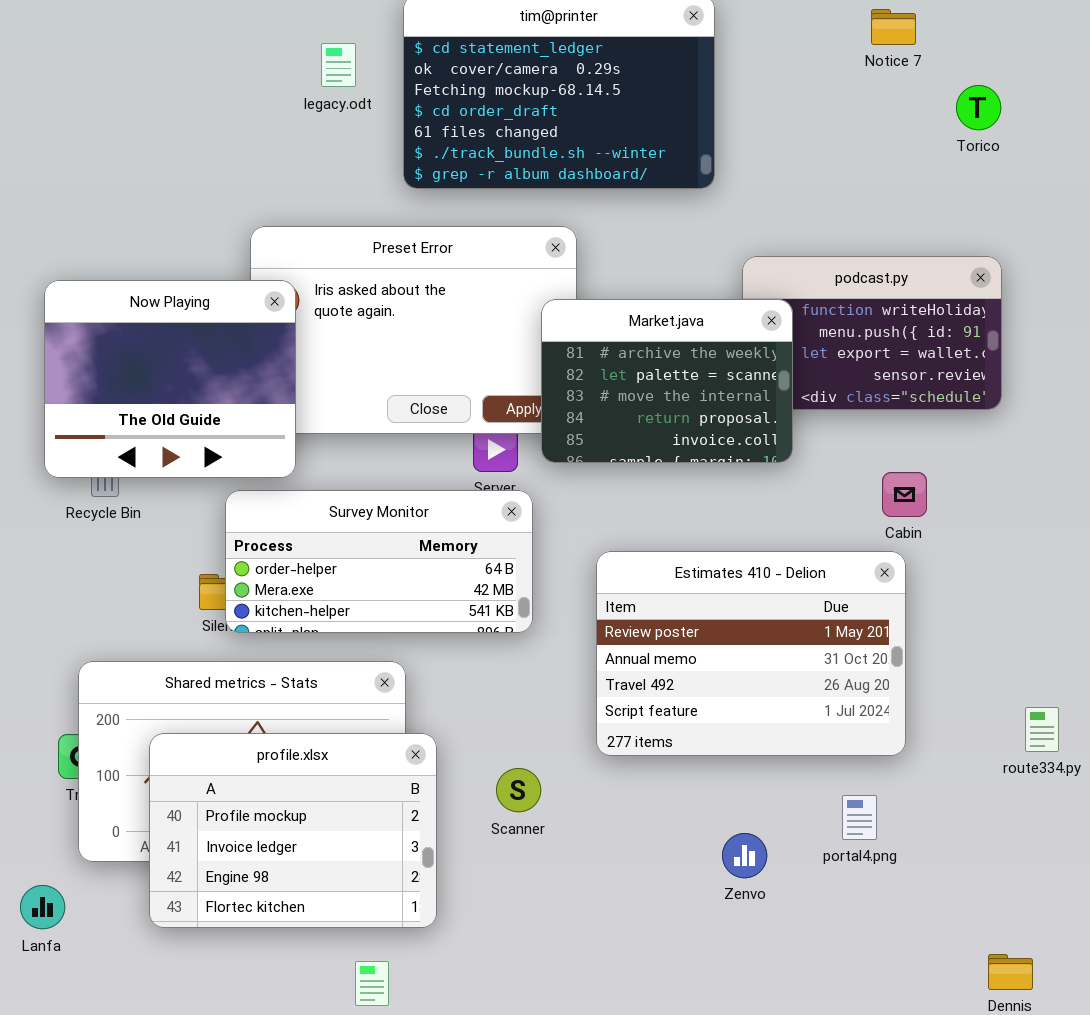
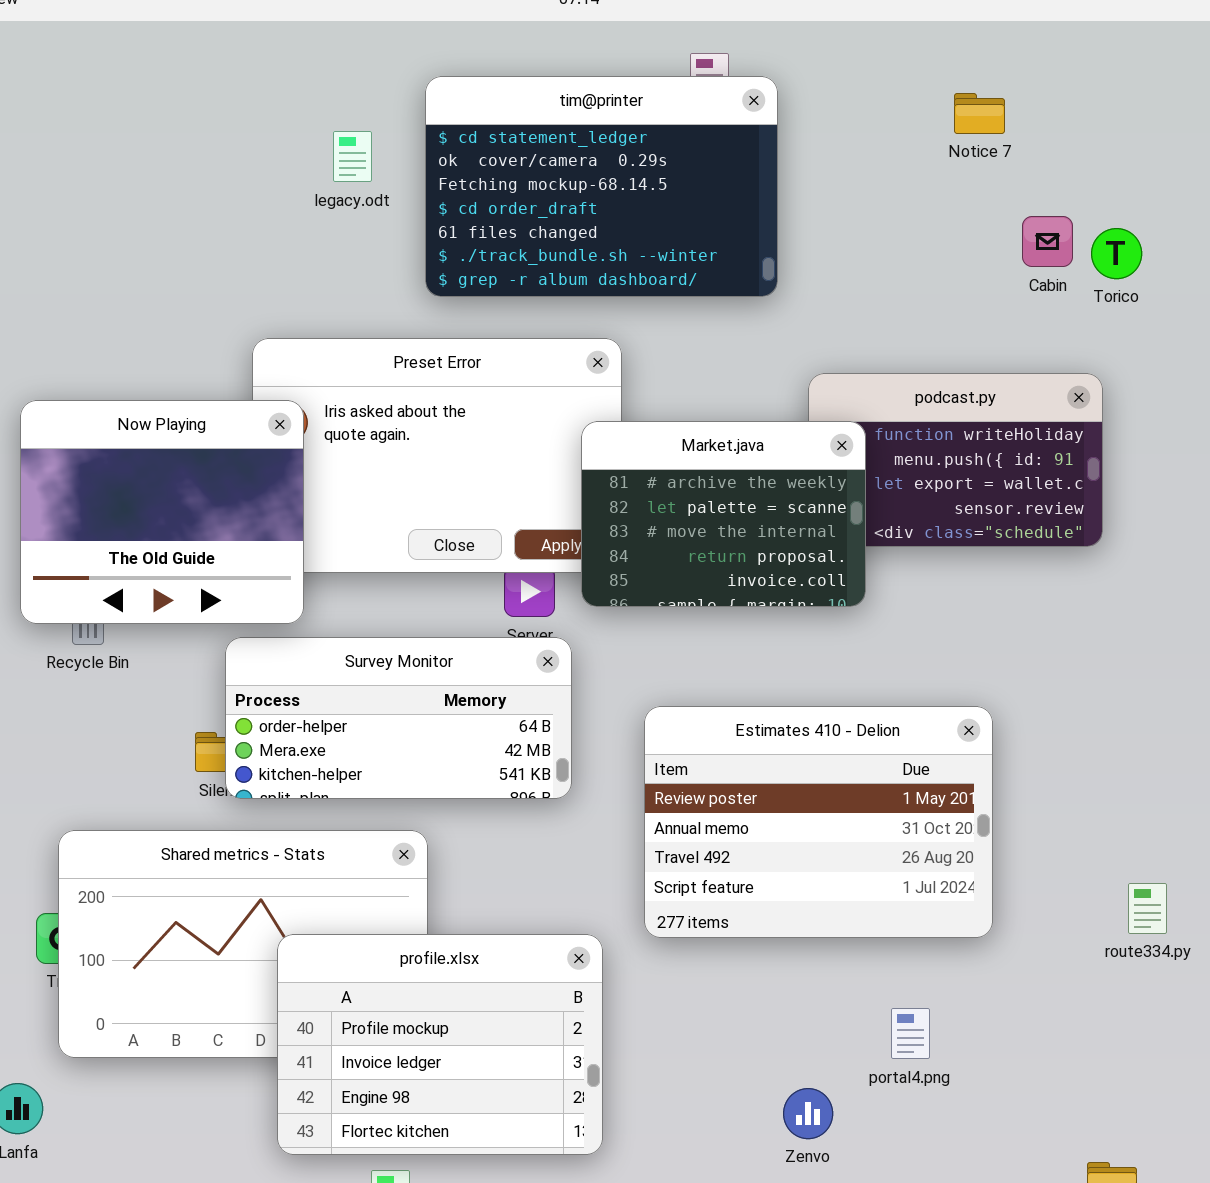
Torico: [956,85,1001,130] -> [1091,228,1142,279], moved
Cabin: [882,472,927,517] -> [1022,216,1073,267], moved
profile.xlsx: [149,733,437,928] -> [277,934,603,1155], moved
portal4.png: [842,795,877,840] -> [891,1008,930,1059], moved
Zenvo: [722,833,767,878] -> [783,1088,833,1139], moved

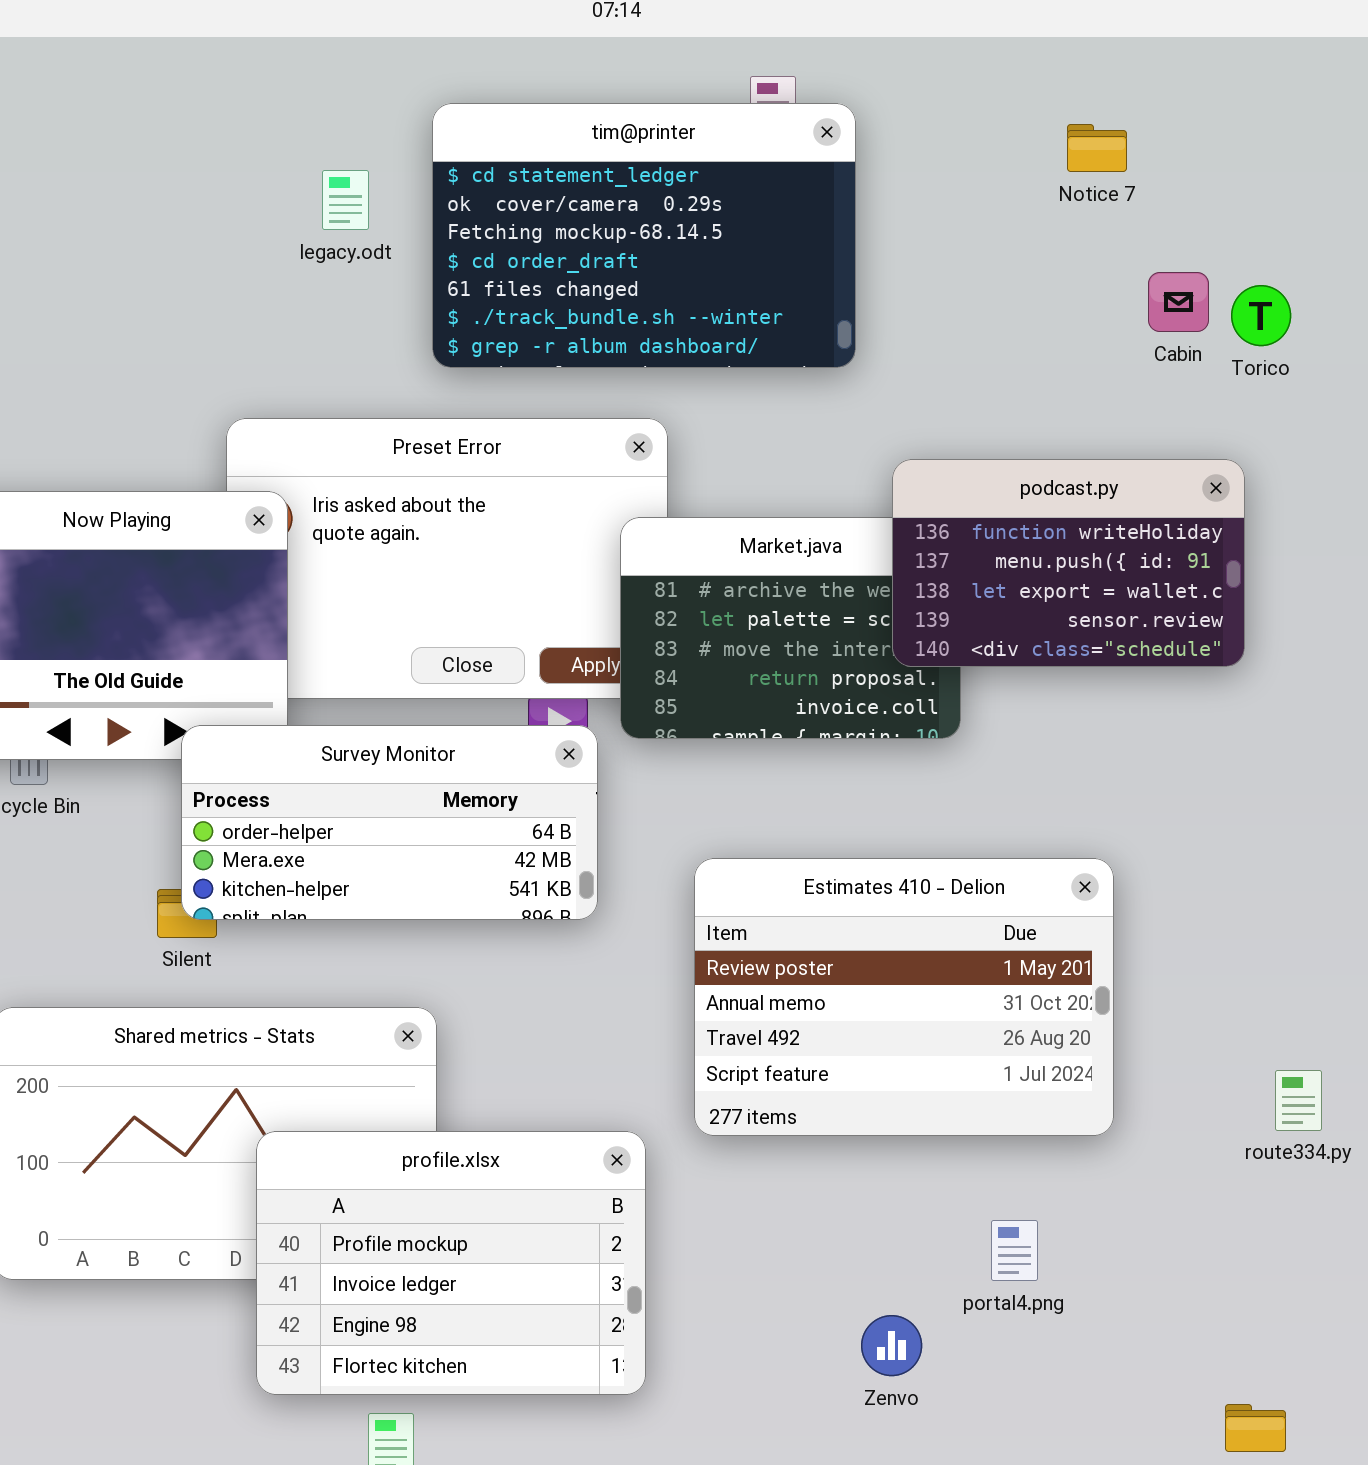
podcast.py: [808,373,1103,547] -> [892,459,1245,667], raised
Survey Monitor: [225,637,572,799] -> [181,725,598,920], moved

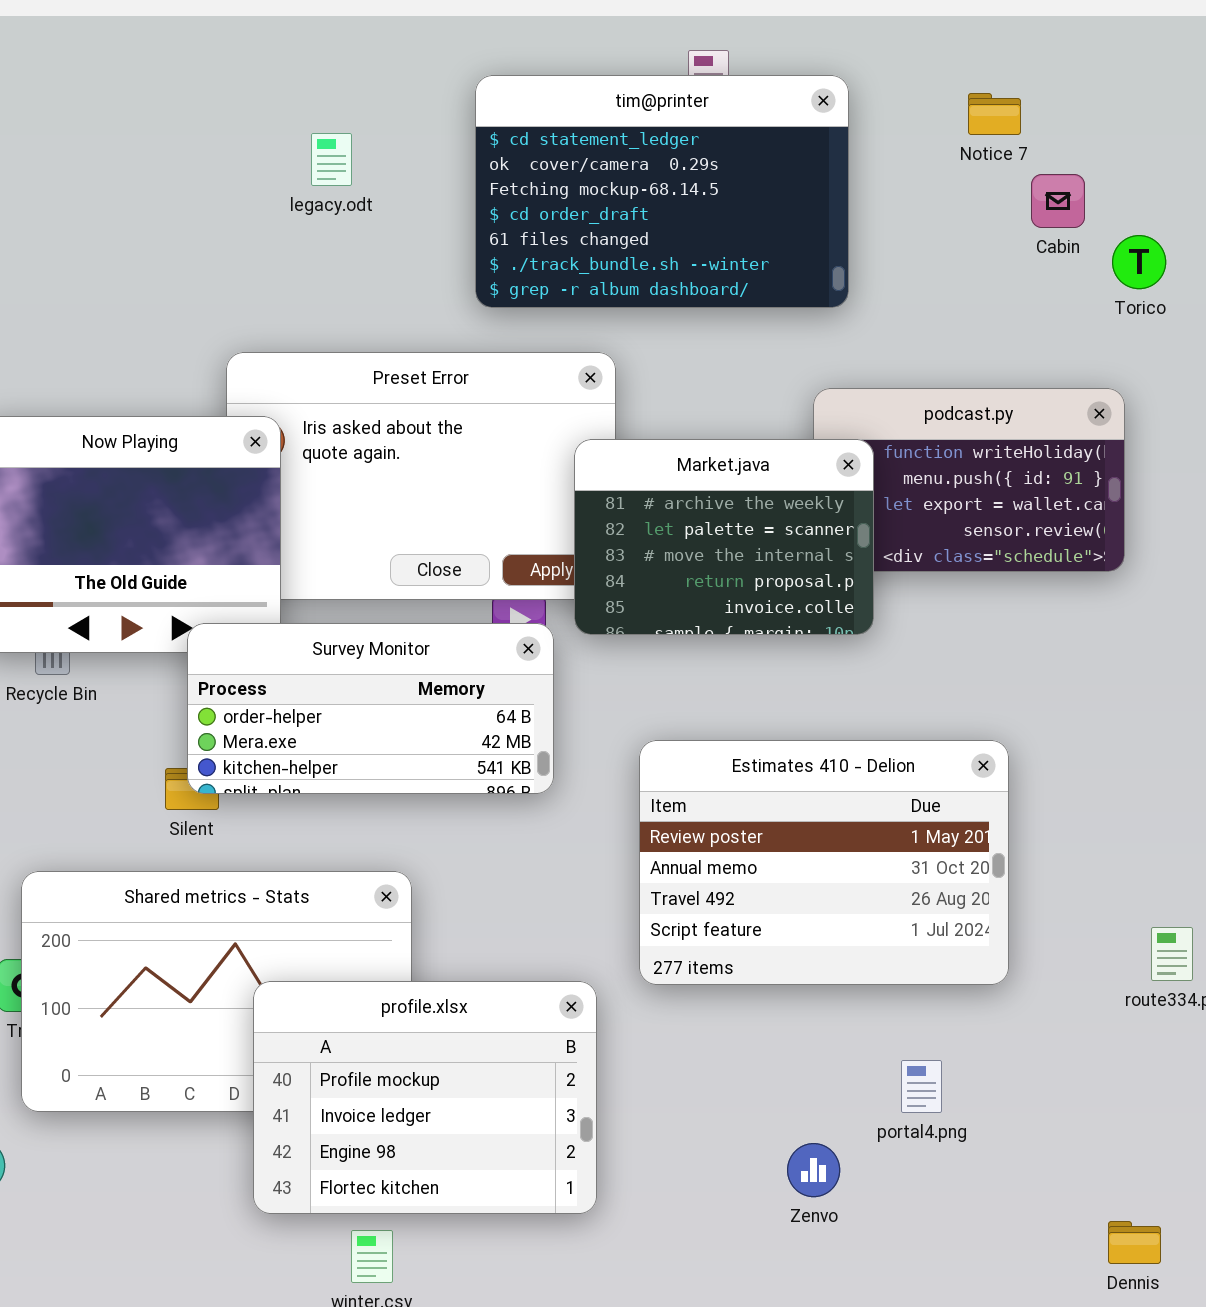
tim@printer: [432,103,856,368] -> [475,75,849,308], moved
Cabin: [1148,272,1209,332] -> [1031,174,1085,228], moved
Market.java: [620,517,961,739] -> [574,439,874,635], raised

